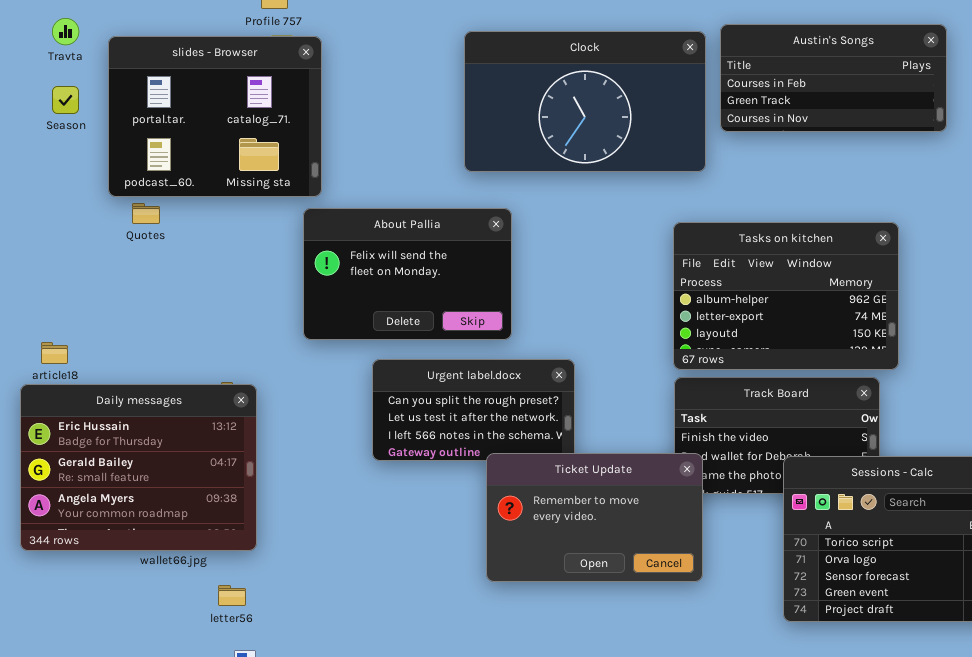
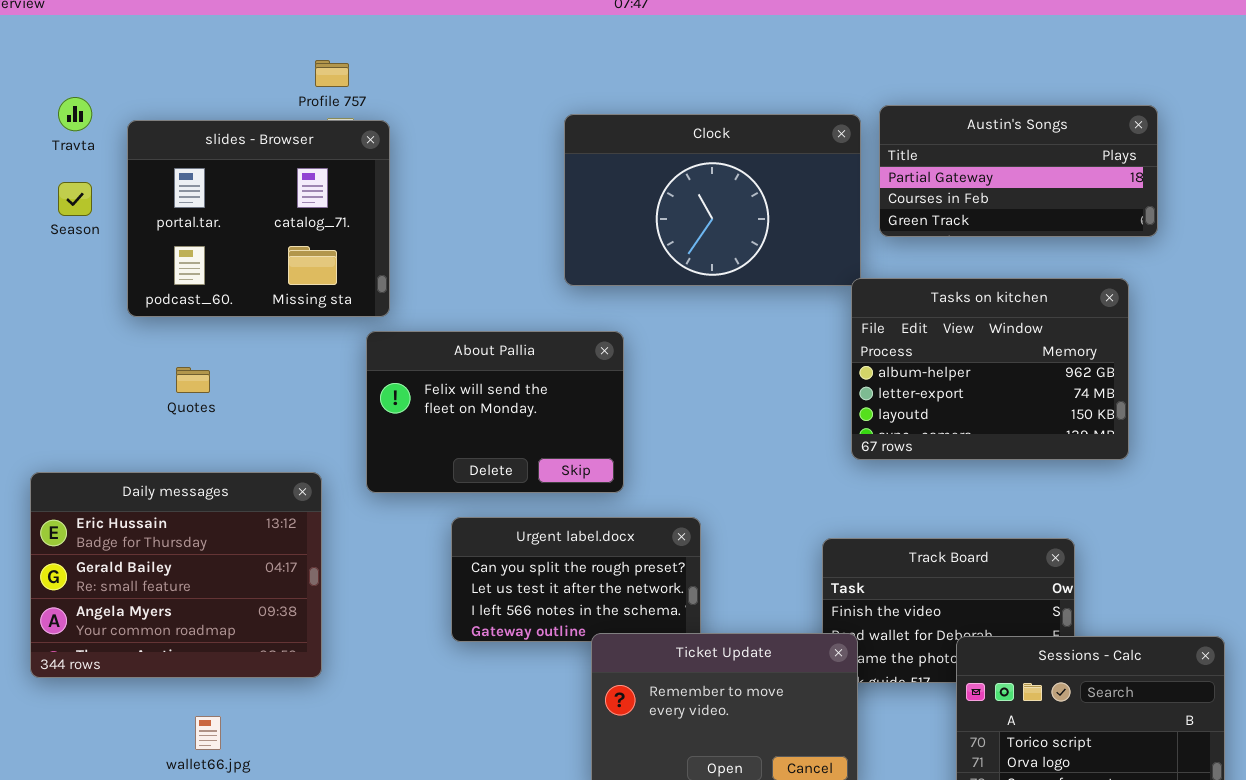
Austin's Songs: [720,24,947,132] -> [879,105,1158,237], scrolled up 1 row
Quotes: [132,203,160,224] -> [176,367,210,393], moved
Tasks on kitchen: [673,222,899,370] -> [851,278,1129,460], moved
Daily messages: [20,384,257,551] -> [30,472,322,678], moved

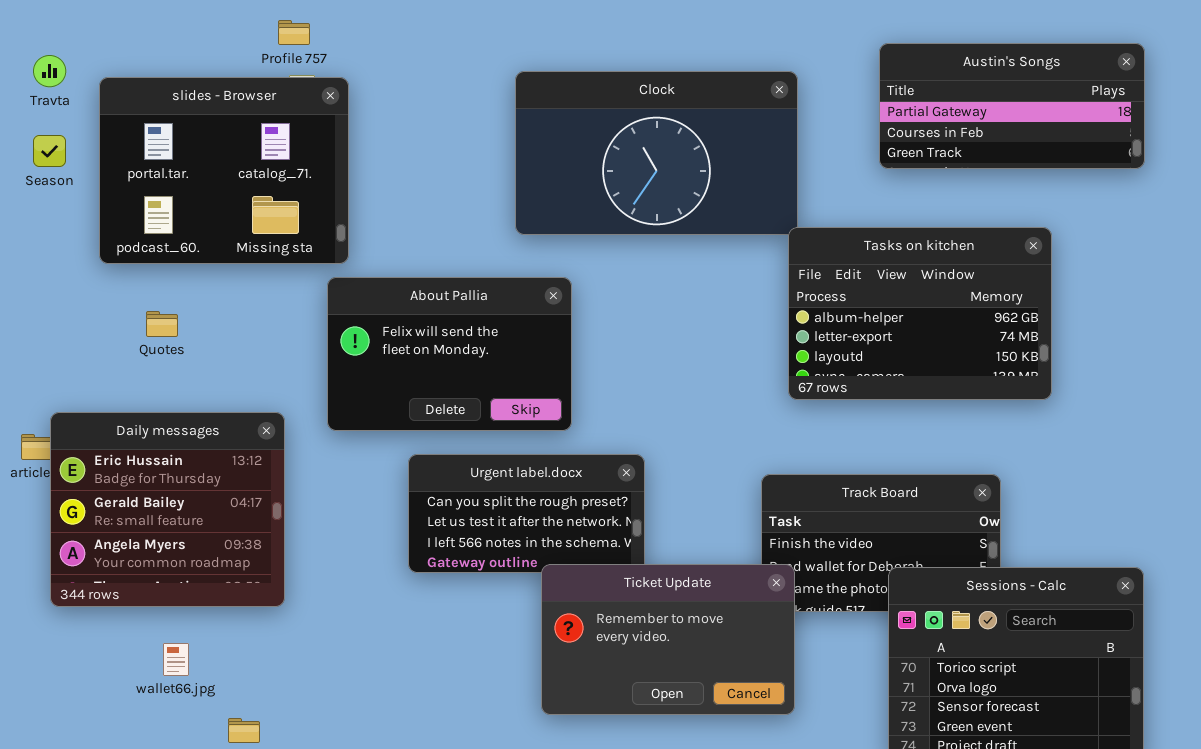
Austin's Songs: [879,105,1158,237] -> [879,43,1145,169], moved
Daily messages: [30,472,322,678] -> [50,412,285,607], resized

